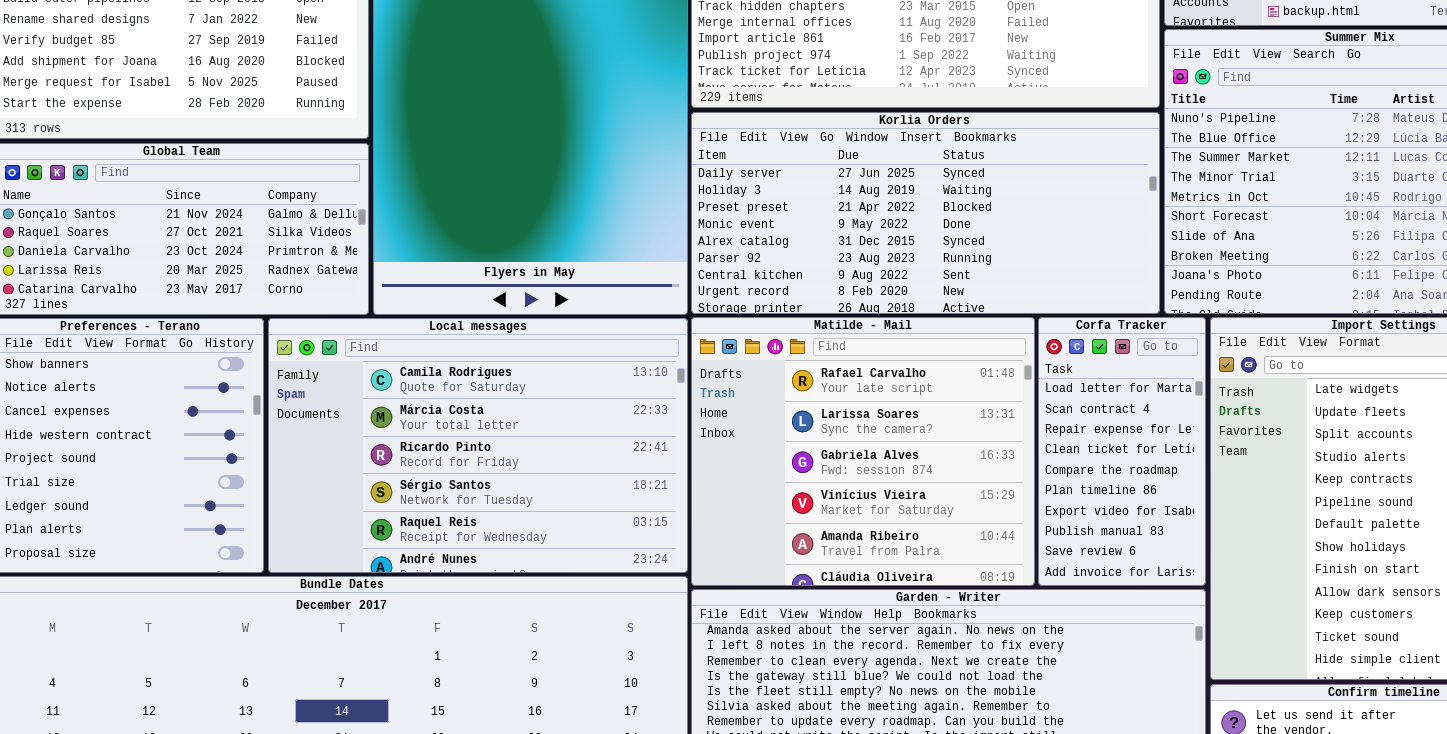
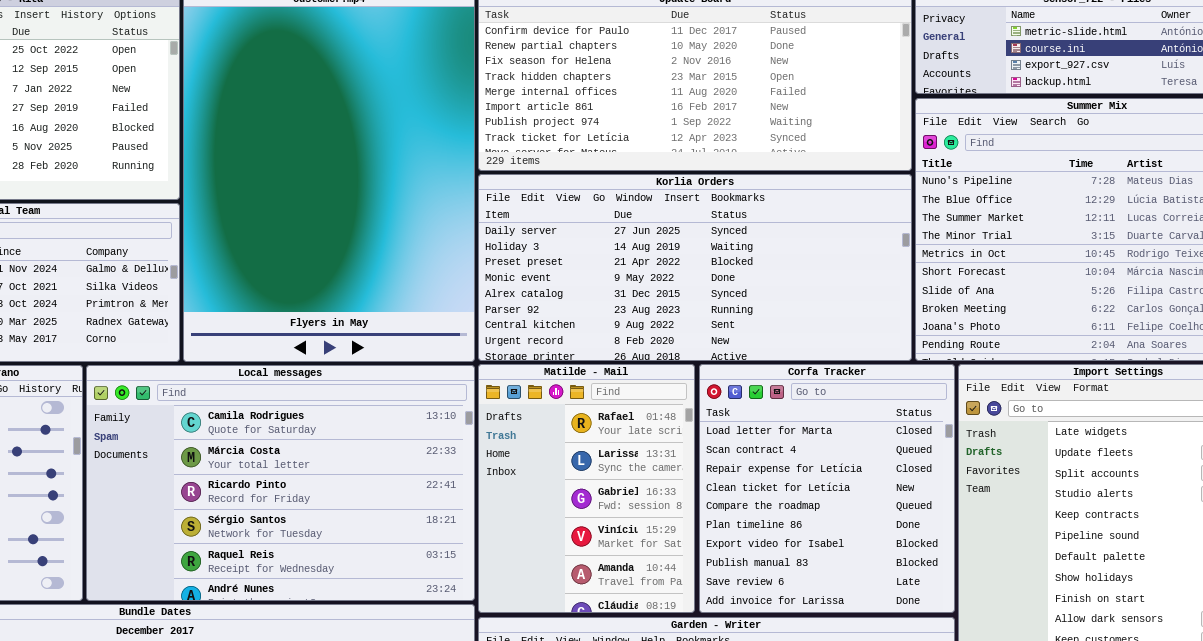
Matilde - Mail: [691,317,1035,586] -> [478,364,695,613], resized
Corfa Tracker: [1038,317,1206,586] -> [699,364,955,613], resized

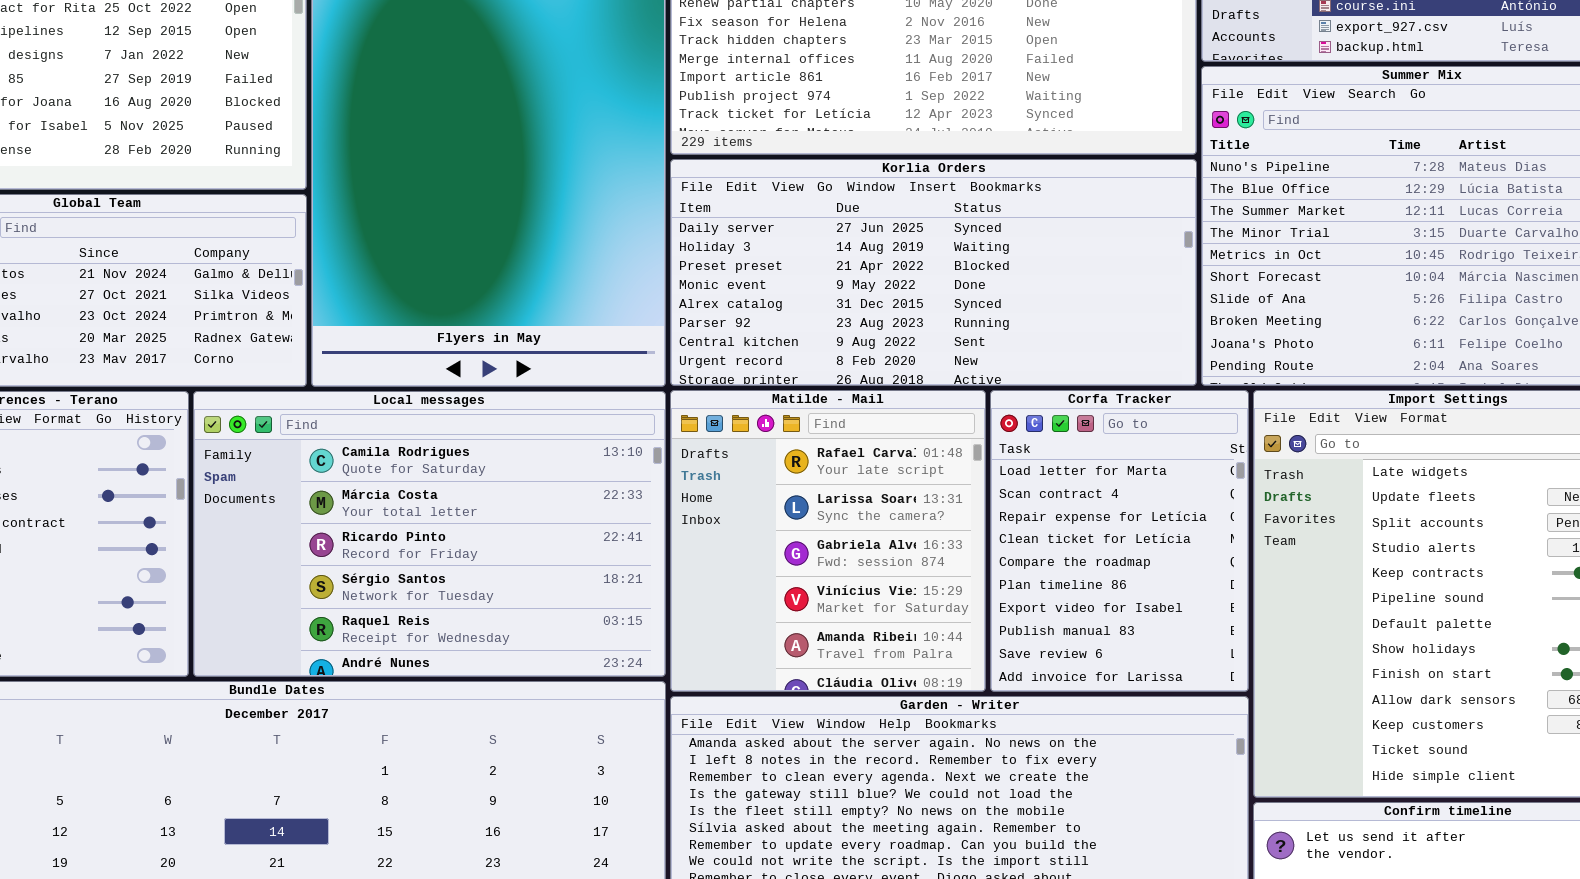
Matilde - Mail: [478,364,695,613] -> [670,390,986,692], resized
Corfa Tracker: [699,364,955,613] -> [990,390,1249,692], resized

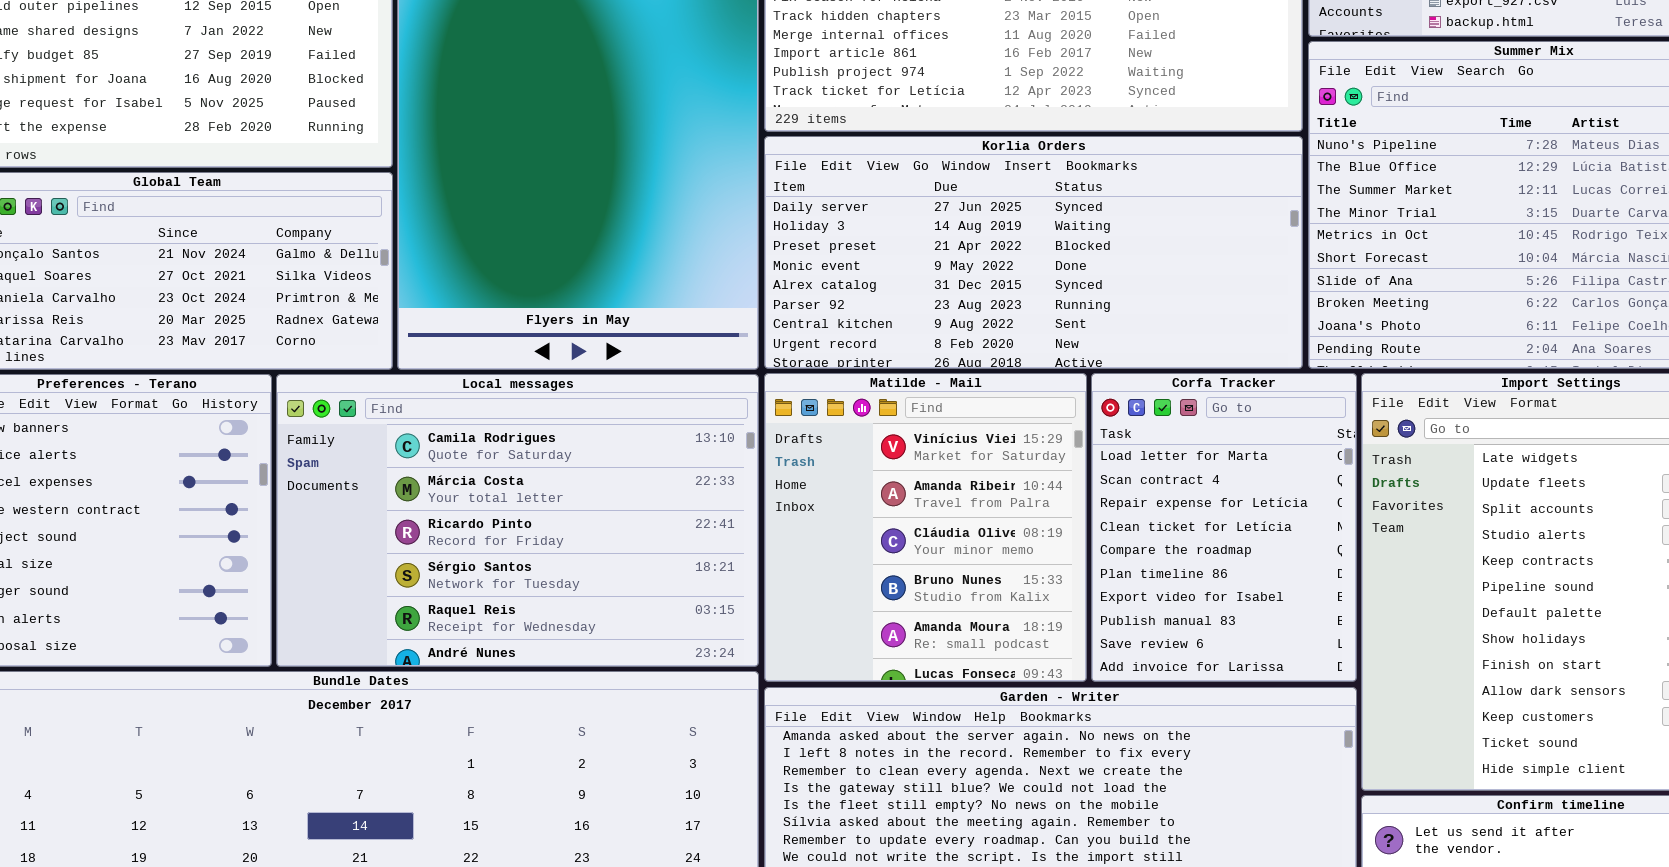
Matilde - Mail: [670,390,986,692] -> [764,373,1087,682], scrolled down 3 rows

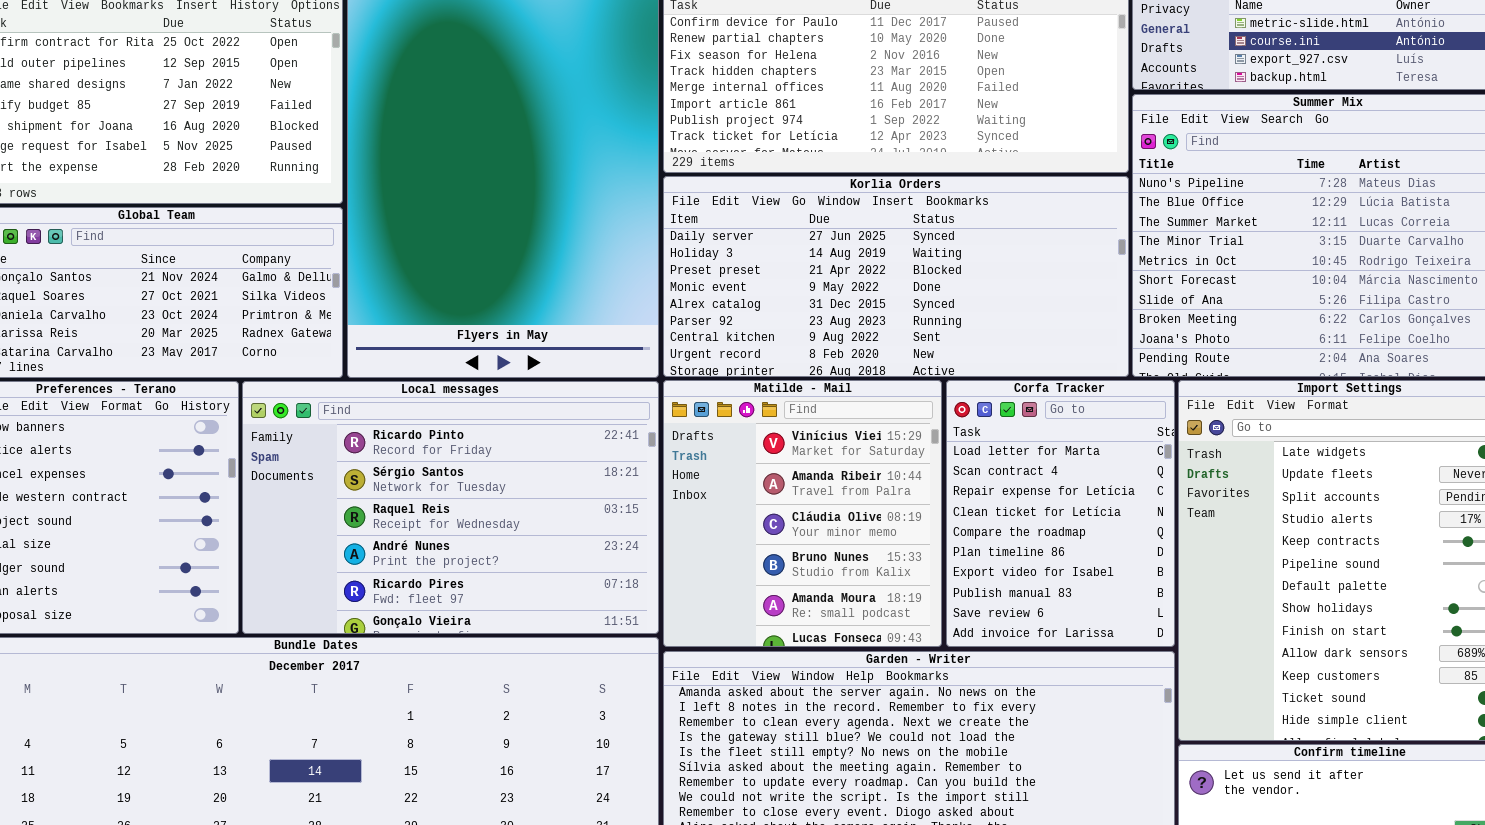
Local messages: [276,374,759,667] -> [242,381,659,634], scrolled down 2 rows

